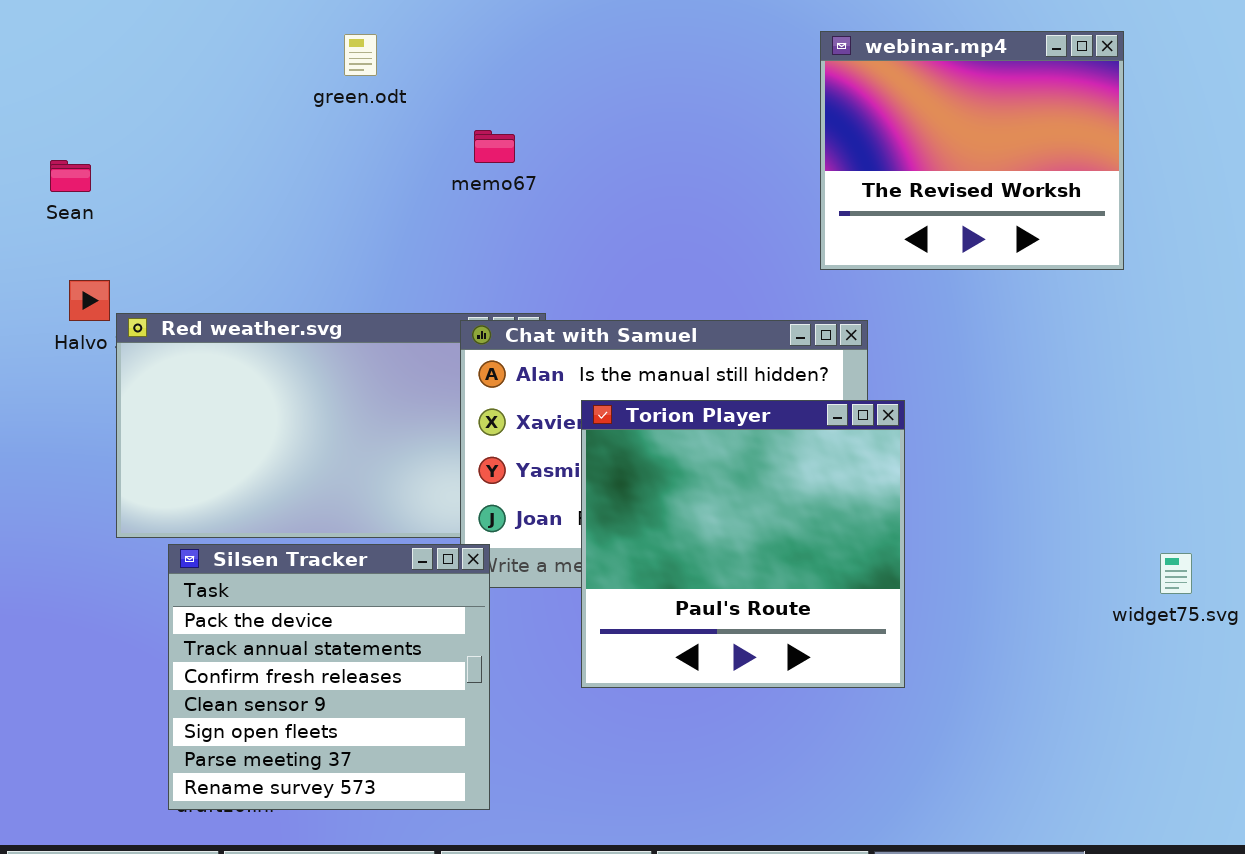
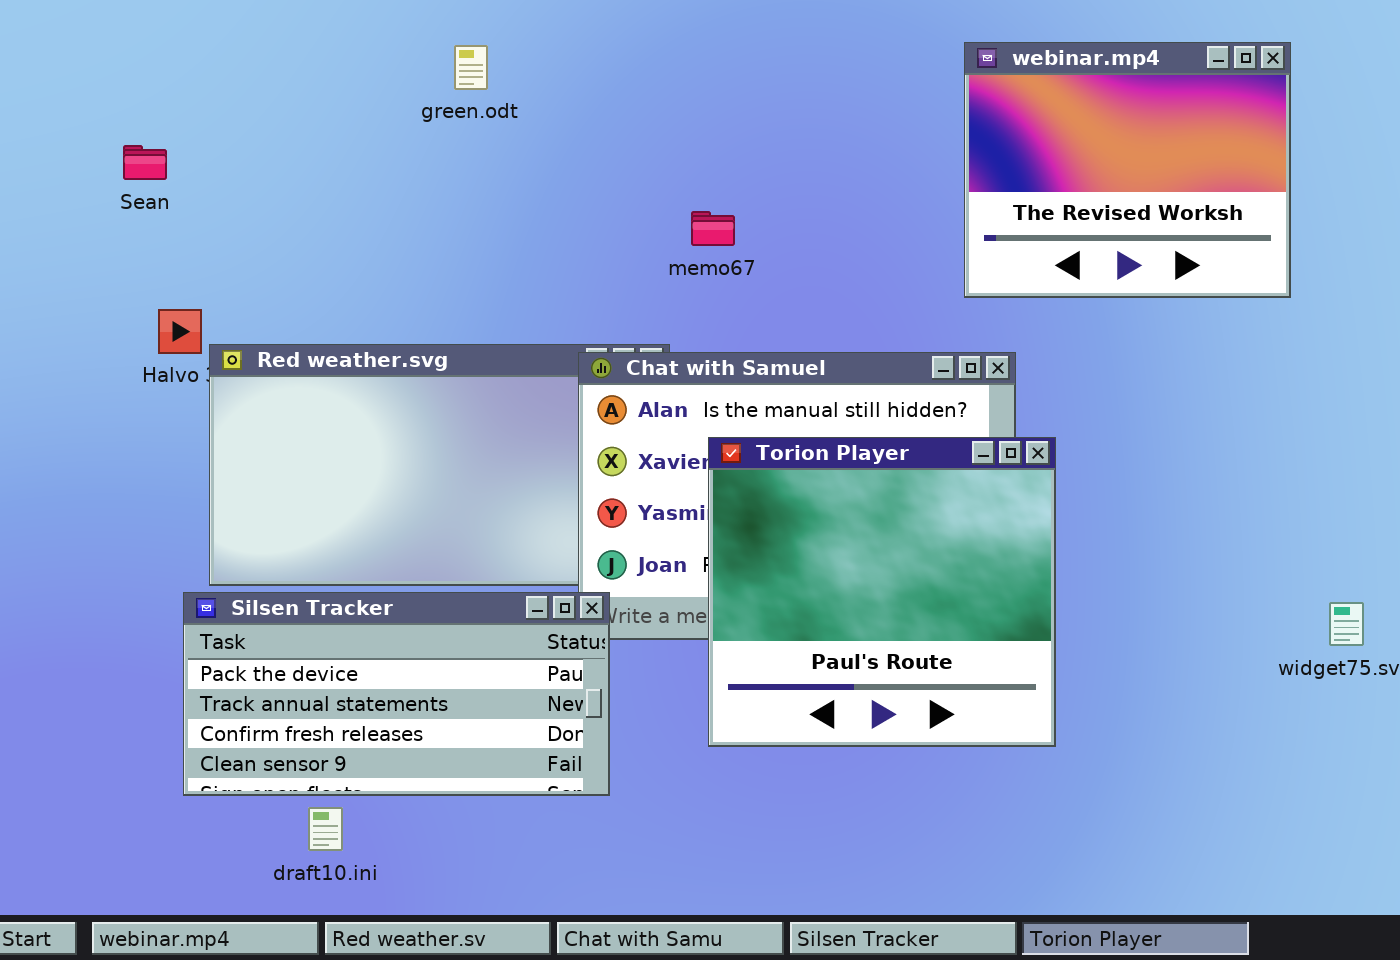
memo67: [474,130,515,163] -> [691,211,735,246], moved
Sean: [50,160,91,192] -> [123,145,167,180], moved
Silsen Tracker: [168,544,490,810] -> [183,592,610,796], resized

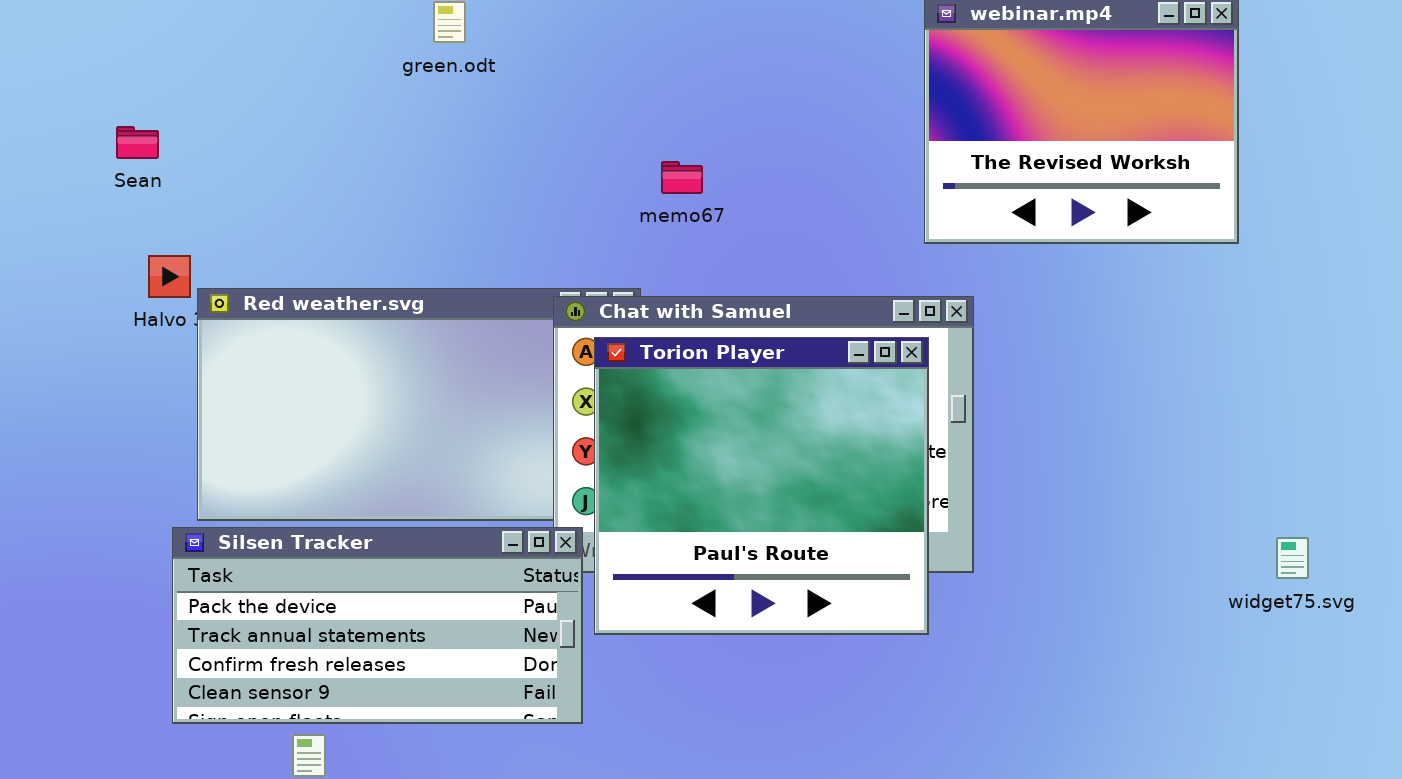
Sean: [123,145,167,180] -> [116,126,159,159], moved
Torion Player: [708,437,1056,747] -> [594,337,929,635], moved

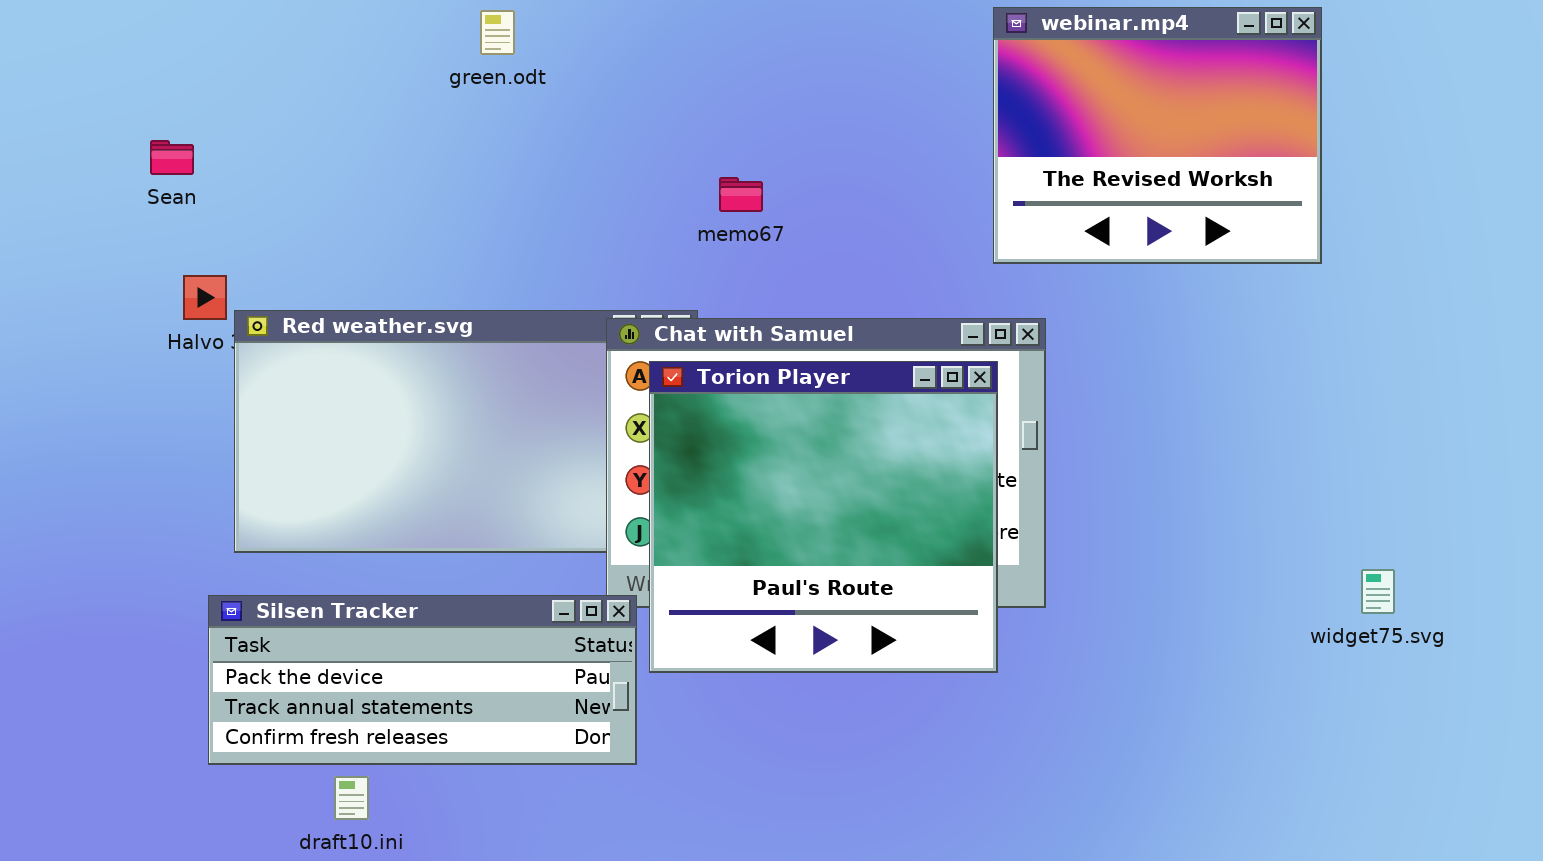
Silsen Tracker: [172,527,583,724] -> [208,595,637,765], resized

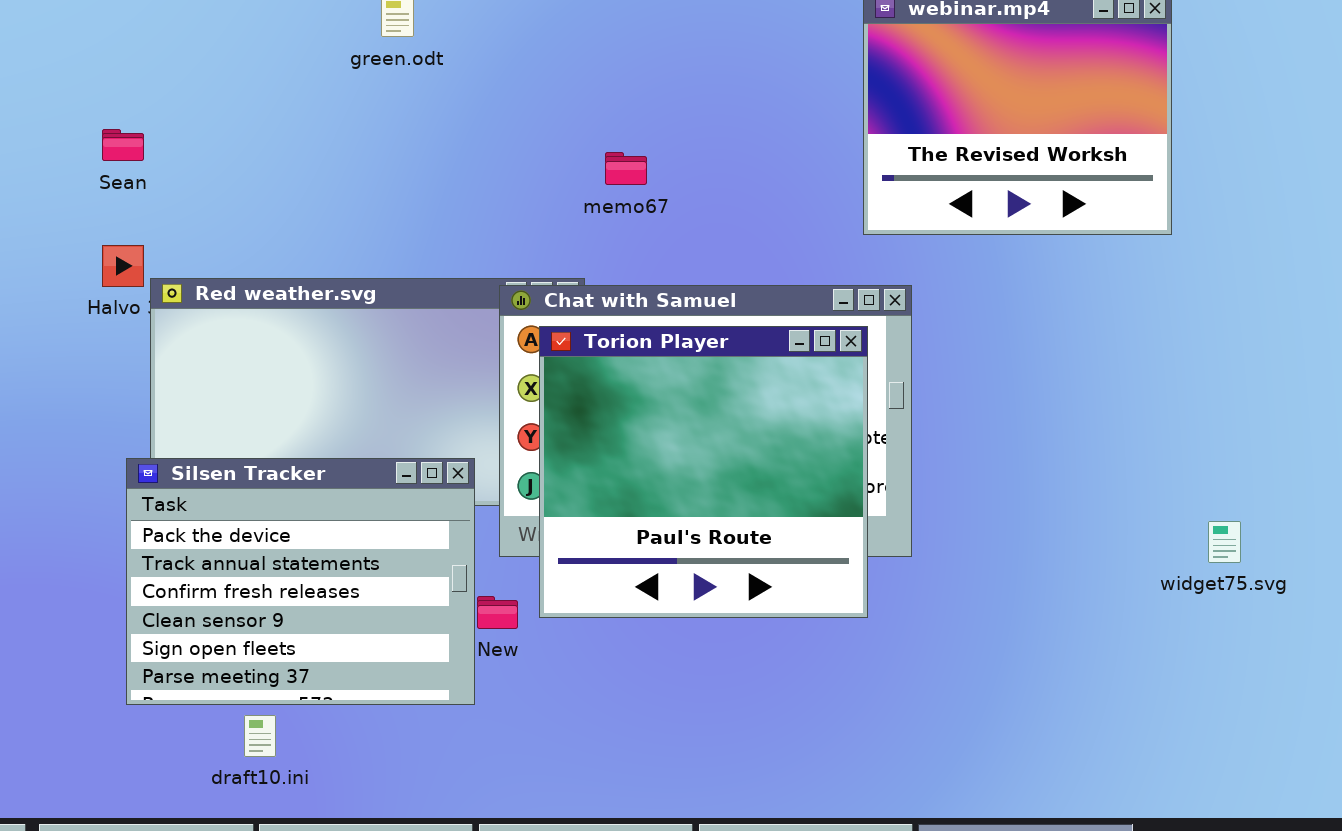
Sean: [150,140,194,175] -> [102,129,144,161], moved
Silsen Tracker: [208,595,637,765] -> [126,458,475,705], resized

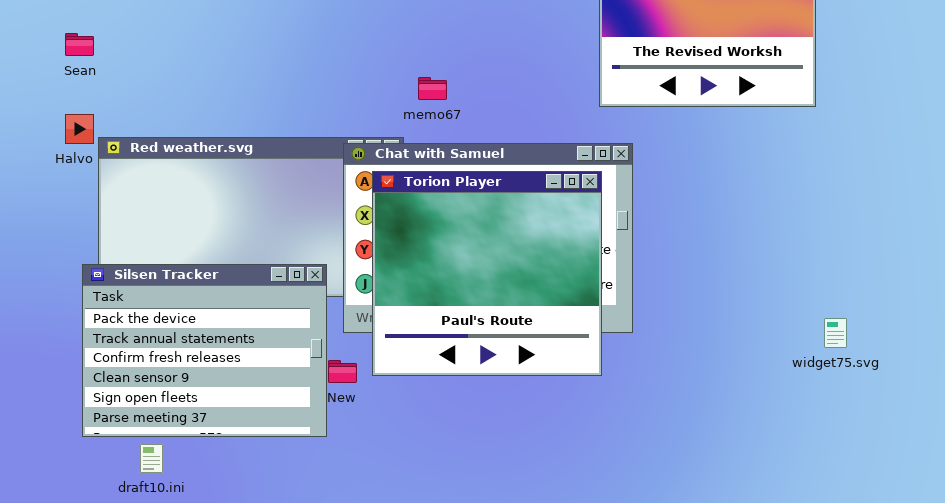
memo67: [605,152,647,185] -> [418,77,447,100], moved
widget75.svg: [1208,521,1241,563] -> [824,318,847,348], moved
draft10.ini: [244,715,276,757] -> [140,444,163,473], moved

